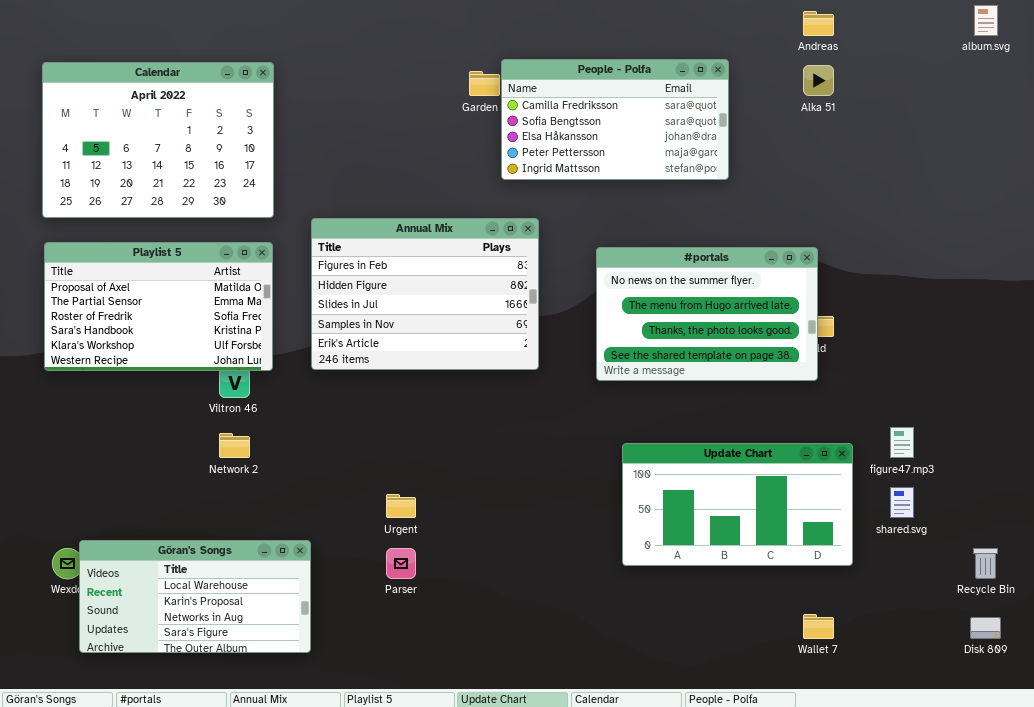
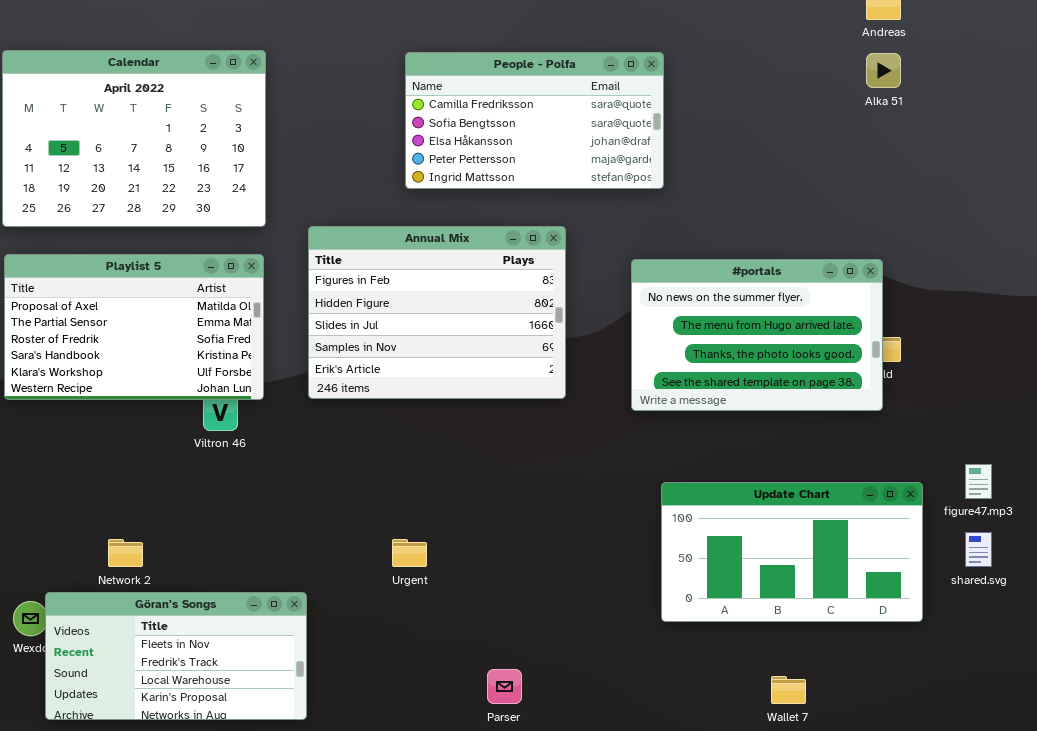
People - Polfa: [501,59,729,180] -> [405,52,664,189], moved
Network 2: [219,433,250,458] -> [108,539,143,567], moved
Göran's Songs: [79,540,311,653] -> [45,592,307,720], scrolled up 2 rows
Parser: [386,548,416,579] -> [487,669,522,704], moved
Wallet 7: [803,614,834,639] -> [771,676,806,704], moved

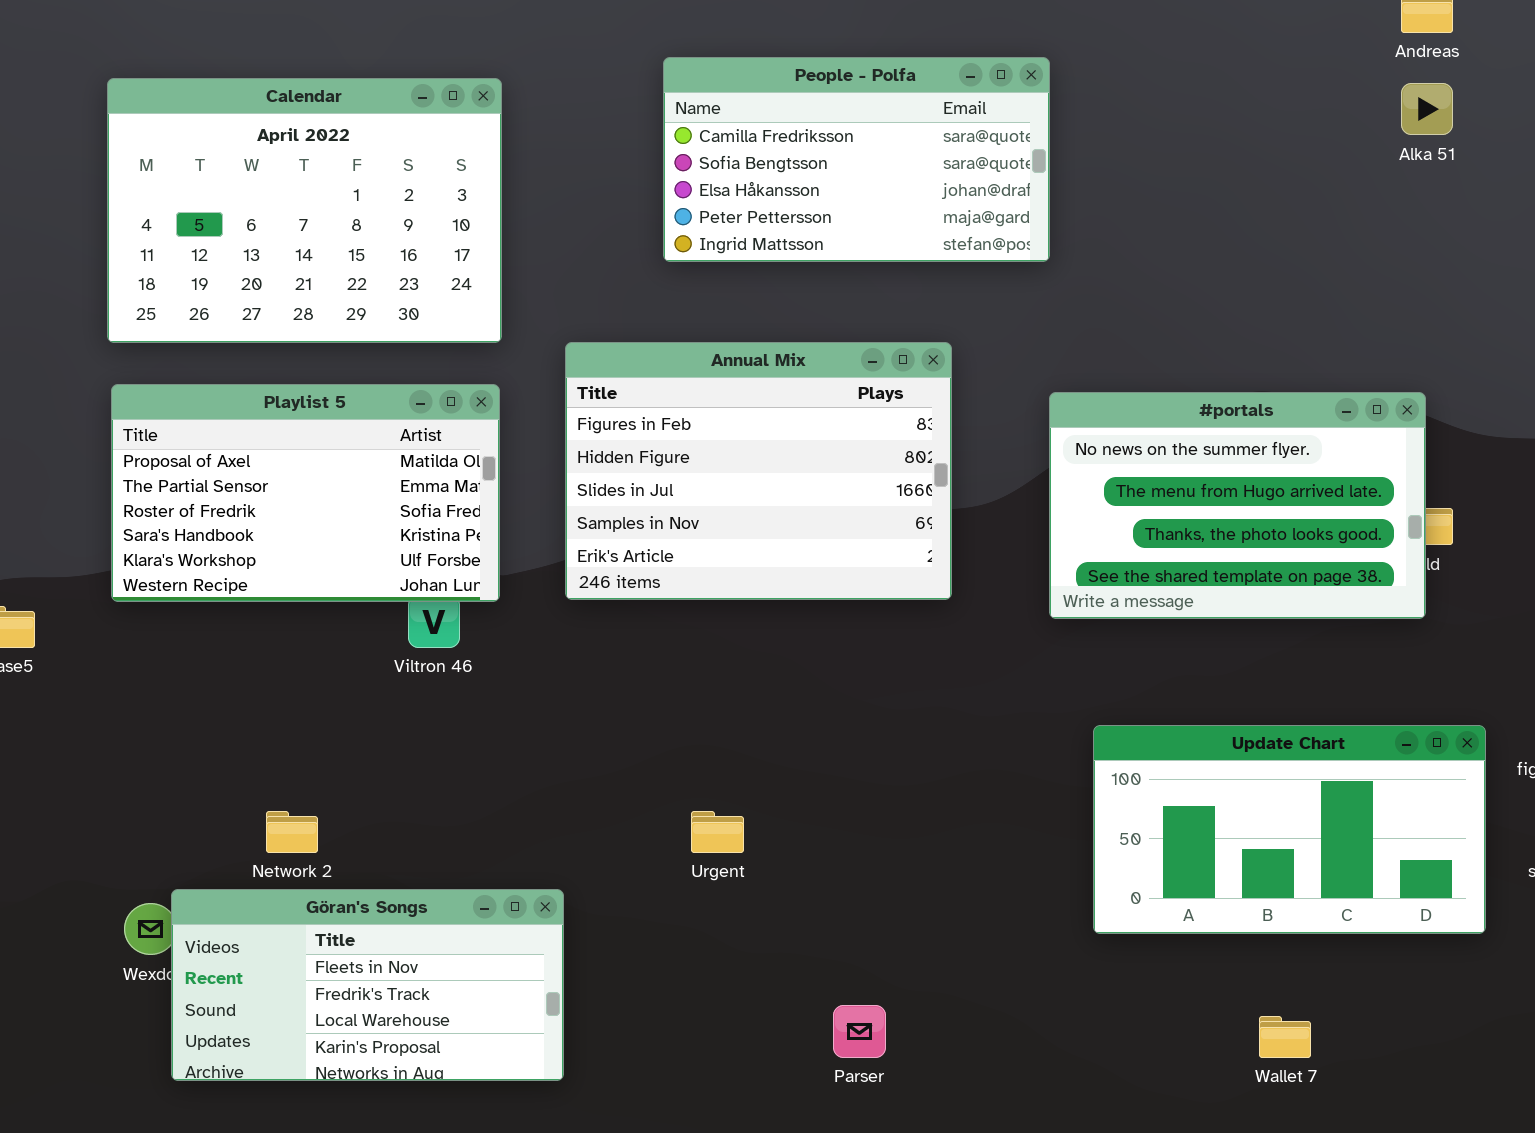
People - Polfa: [405,52,664,189] -> [663,57,1050,262], moved

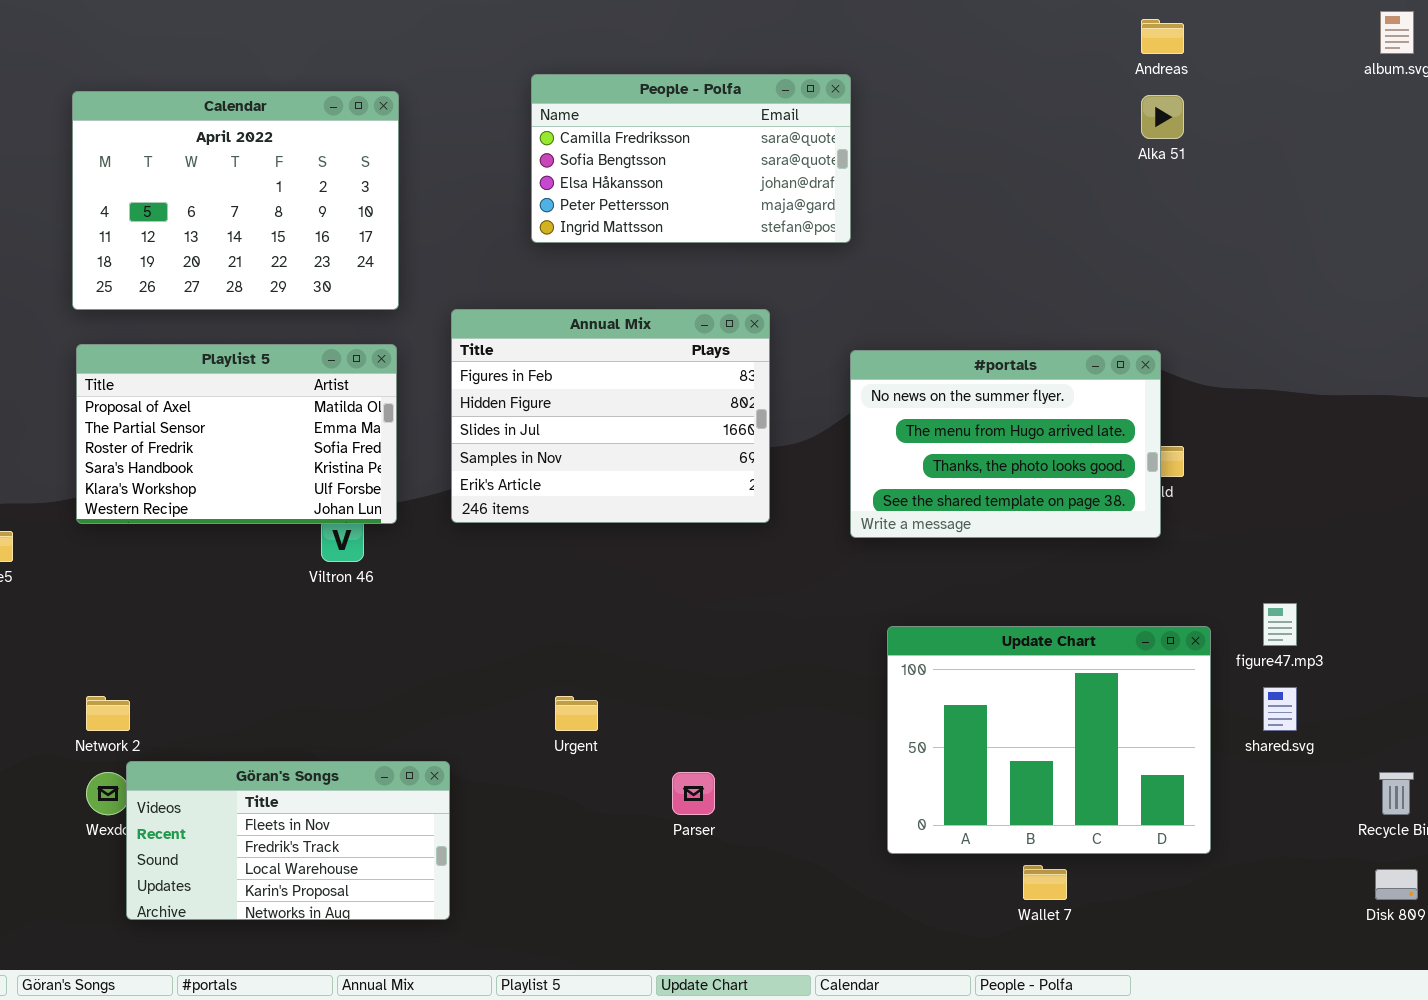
Update Chart: [1093,725,1486,934] -> [887,626,1211,854], resized
Network 2: [266,811,318,853] -> [86,696,130,731], moved
Parser: [833,1005,886,1058] -> [672,772,715,815], moved

